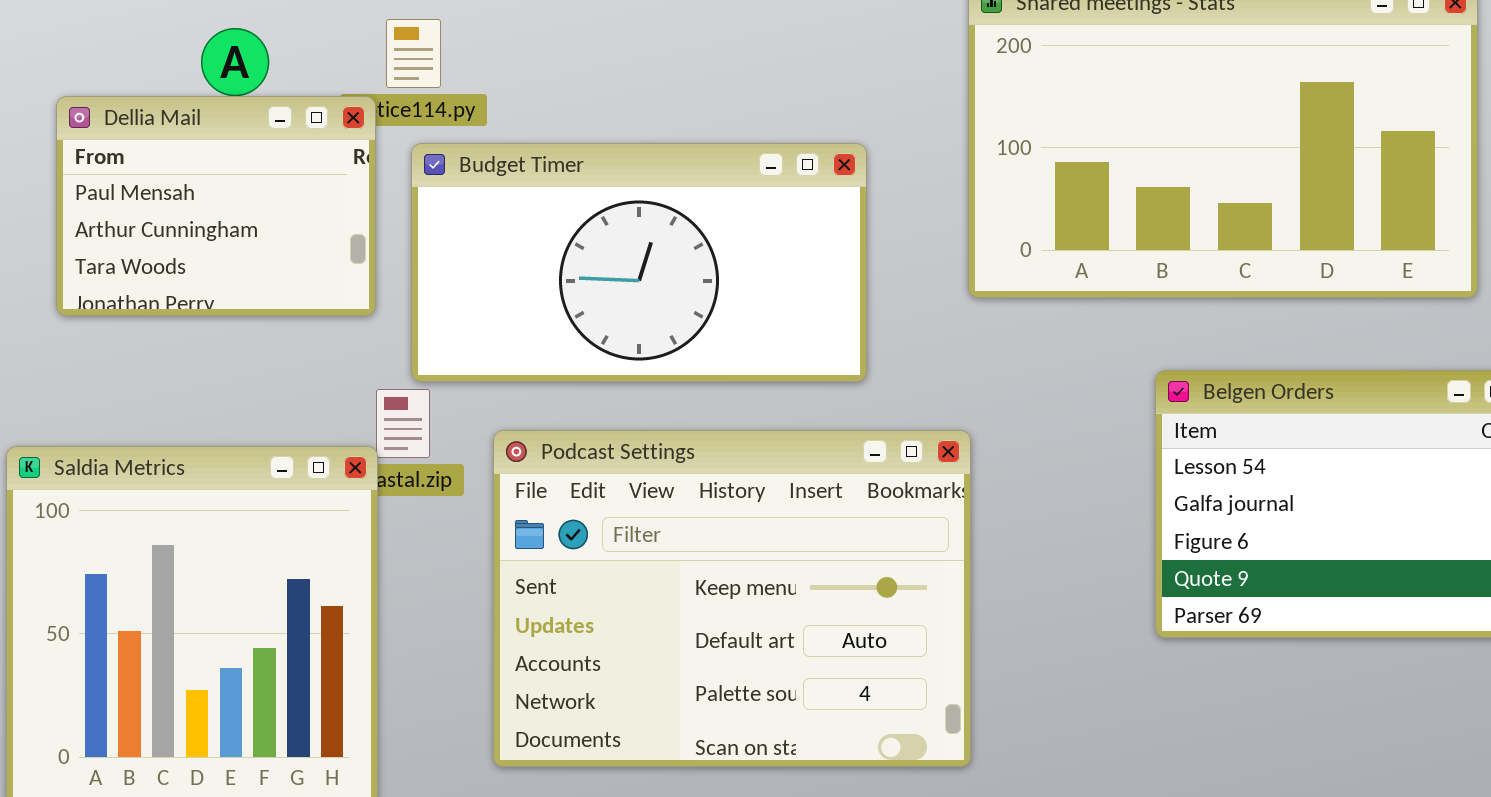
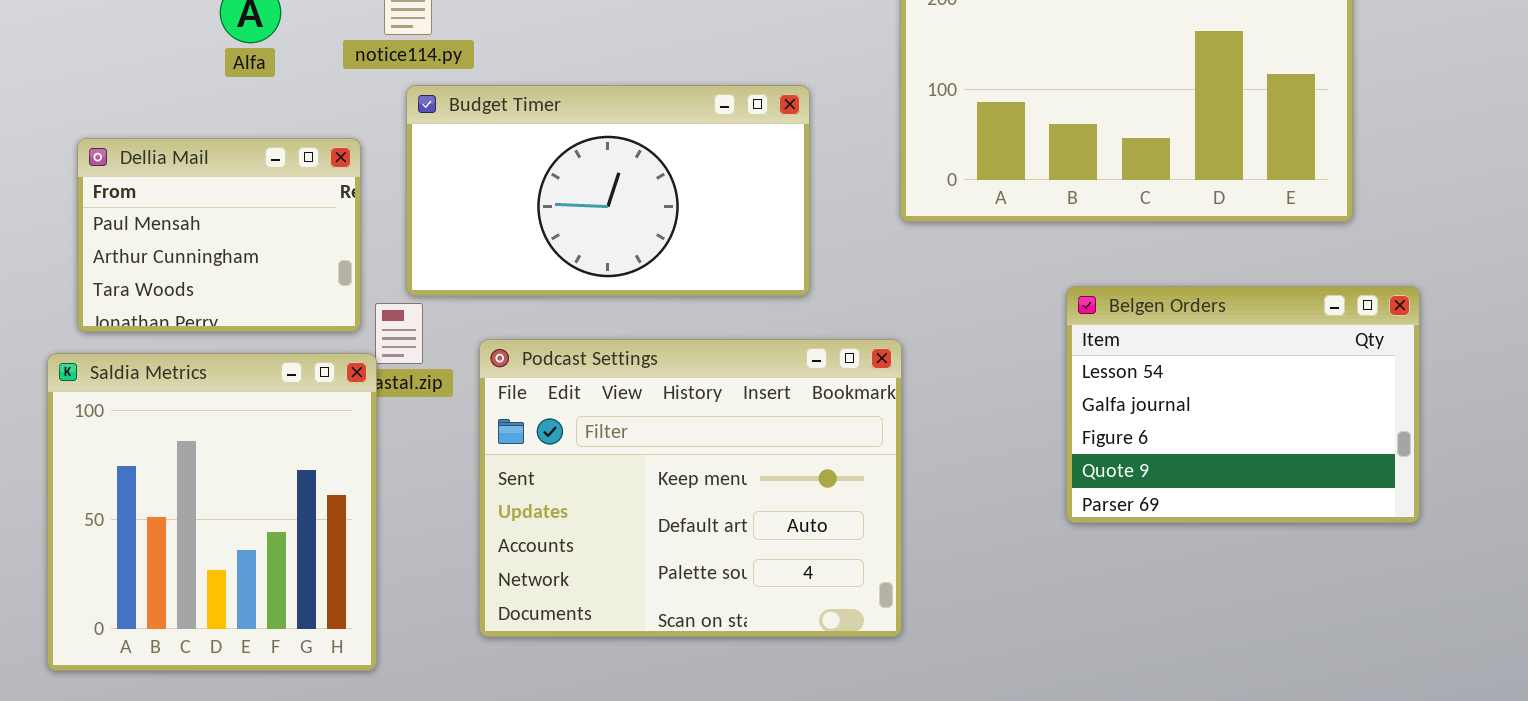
Dellia Mail: [56,96,376,316] -> [77,138,361,332], moved

